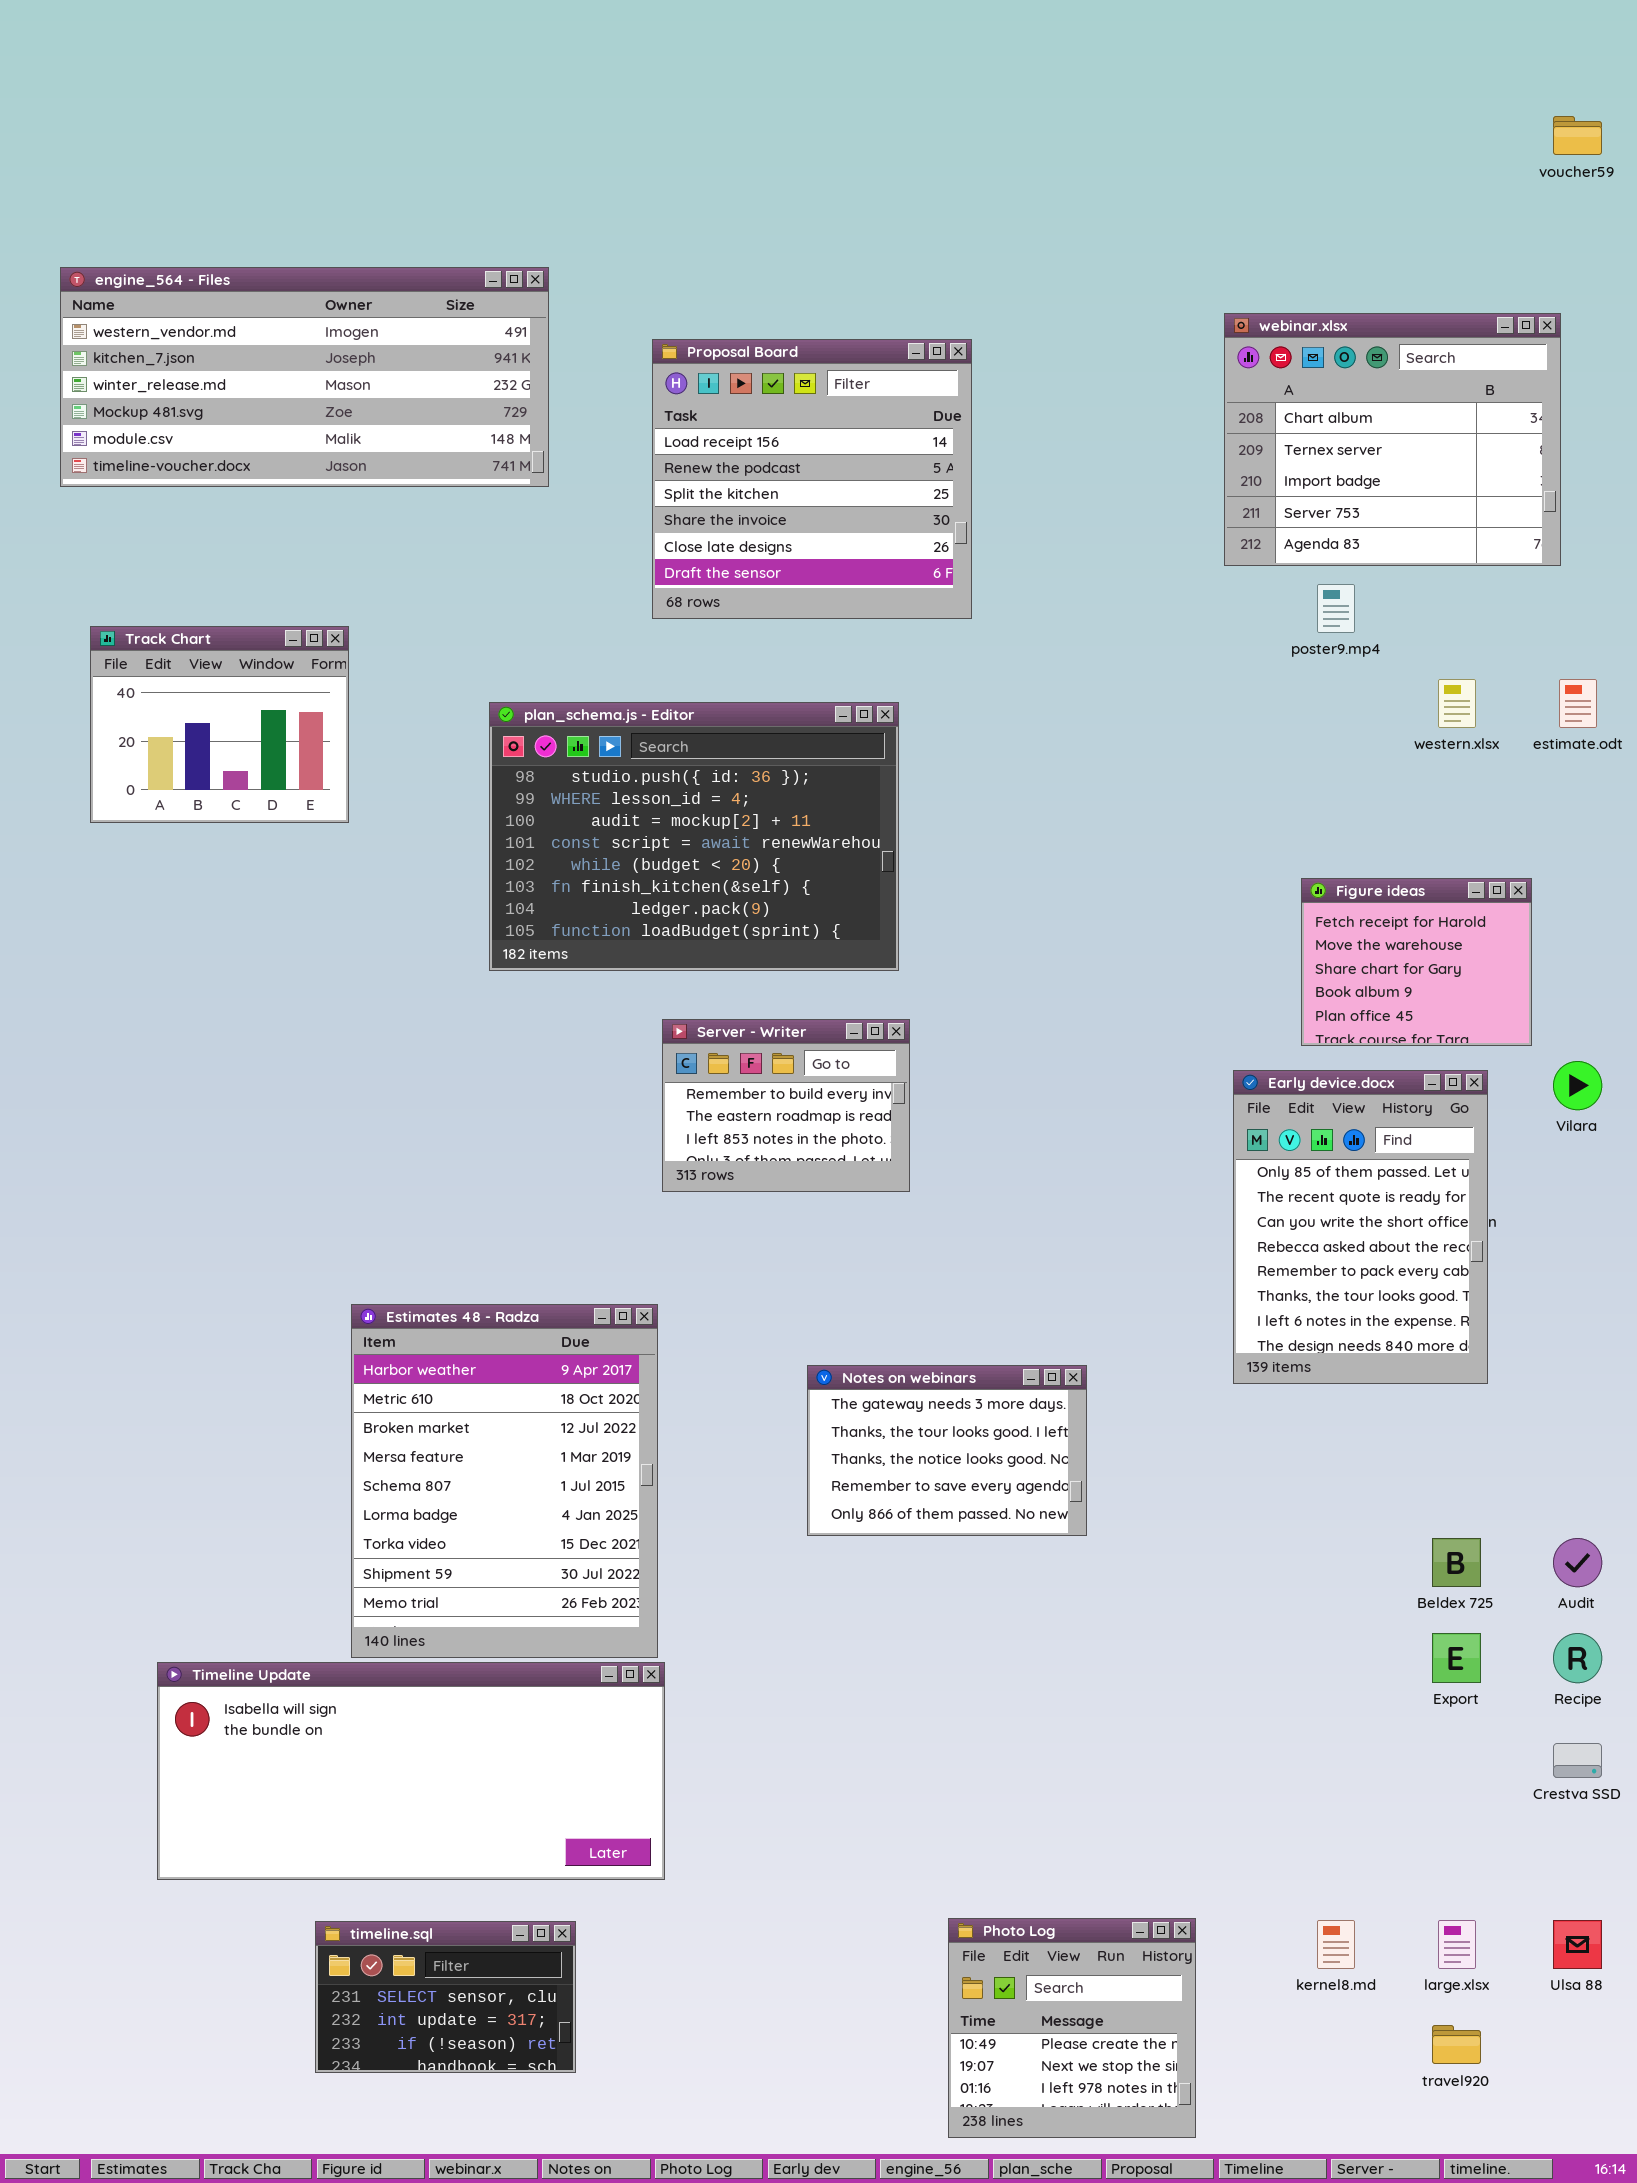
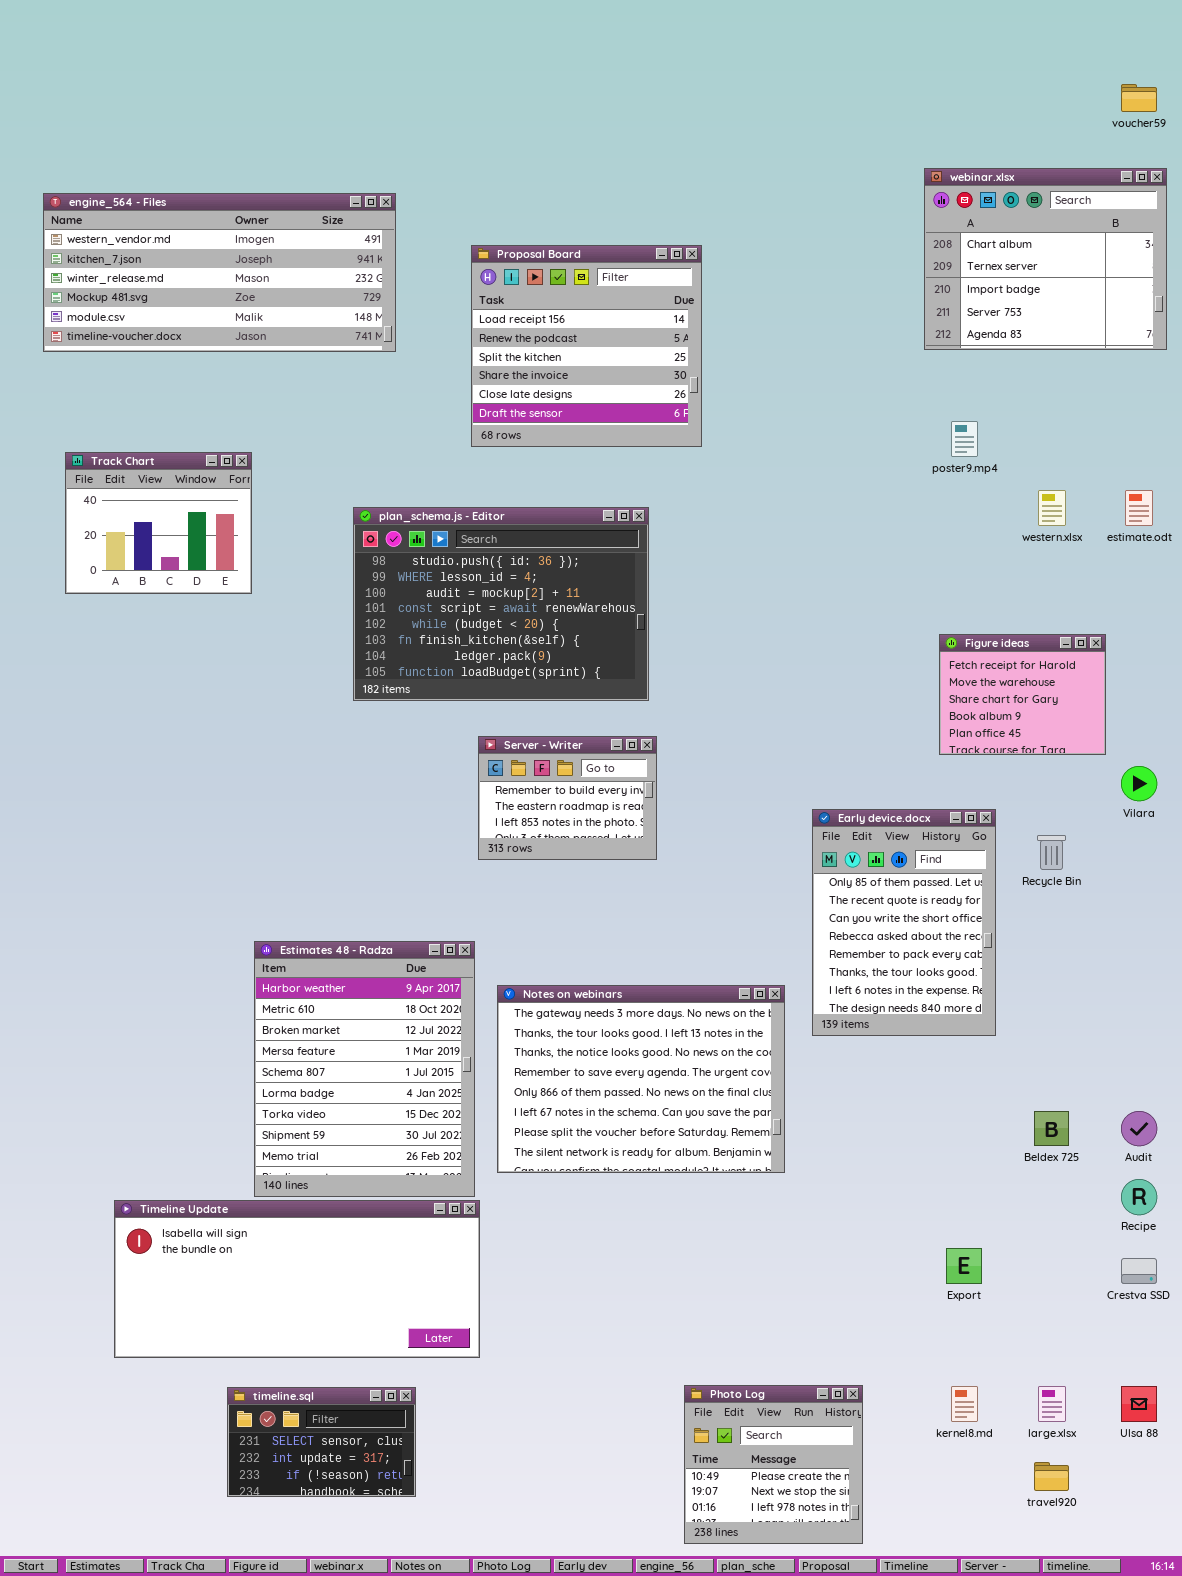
webinar.xlsx: [1224,313,1561,566] -> [924,168,1167,350], moved
Early device.docx: [1233,1070,1488,1384] -> [812,809,996,1036], moved
Notes on webinars: [807,1365,1087,1536] -> [497,985,785,1173], resized
Export: [1432,1633,1481,1683] -> [946,1248,982,1284], moved

